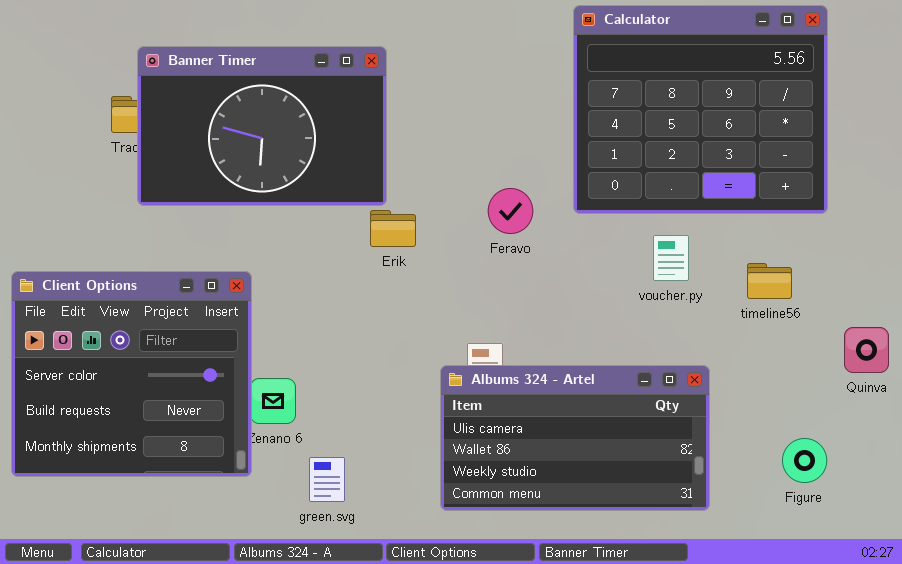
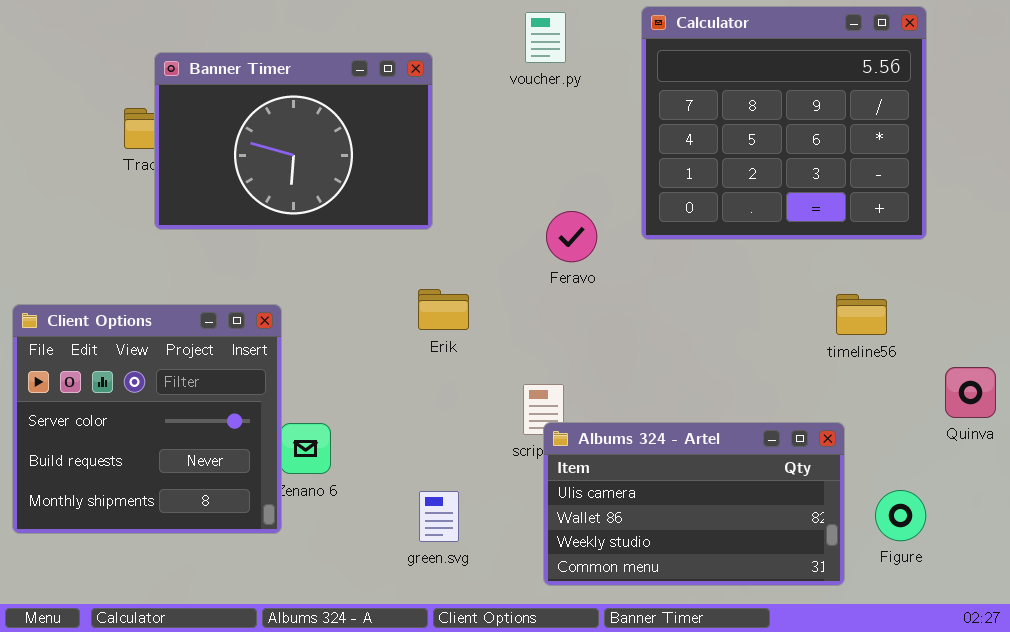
Erik: [370,210,416,247] -> [418,289,469,330], moved
voucher.py: [653,235,689,281] -> [525,12,566,63], moved
Albums 324 - Artel: [440,365,710,511] -> [543,422,845,586], moved
green.svg: [309,457,345,502] -> [419,491,459,542], moved

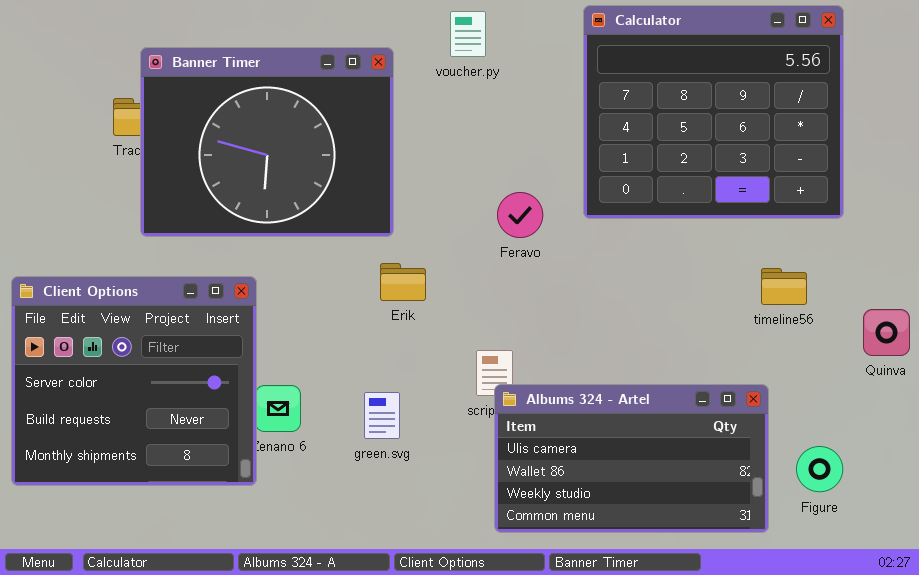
voucher.py: [525,12,566,63] -> [450,11,486,57], moved
Banner Timer: [154,52,433,230] -> [140,47,394,237], resized
Quinva: [945,367,996,418] -> [863,309,910,356], moved
green.svg: [419,491,459,542] -> [364,392,400,439], moved

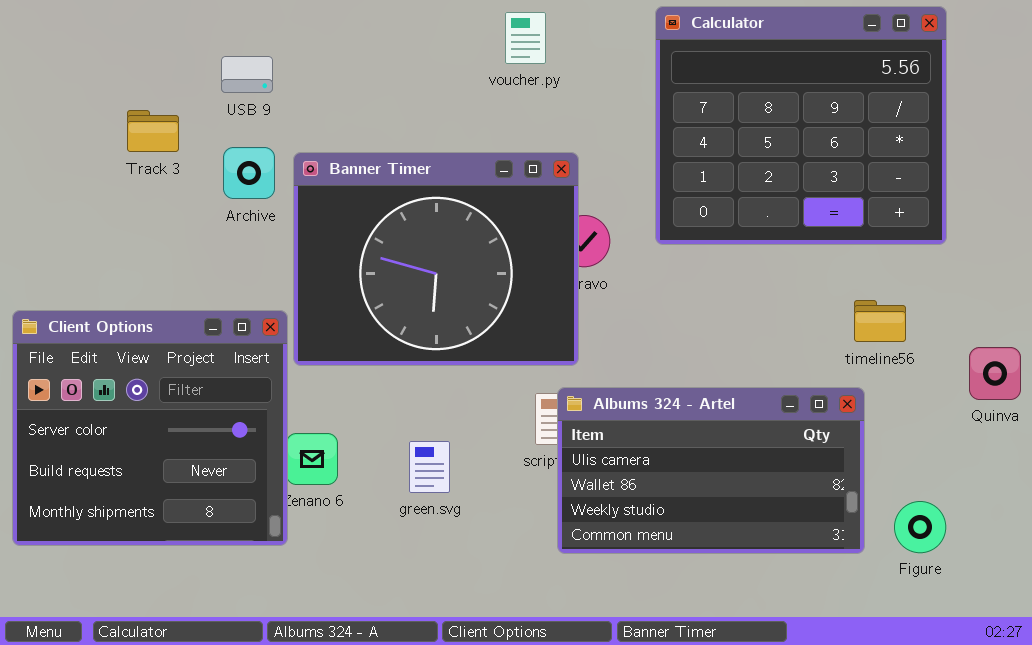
Banner Timer: [140,47,394,237] -> [293,152,579,366], moved
Albums 324 - Artel: [494,384,769,533] -> [557,387,865,554], moved

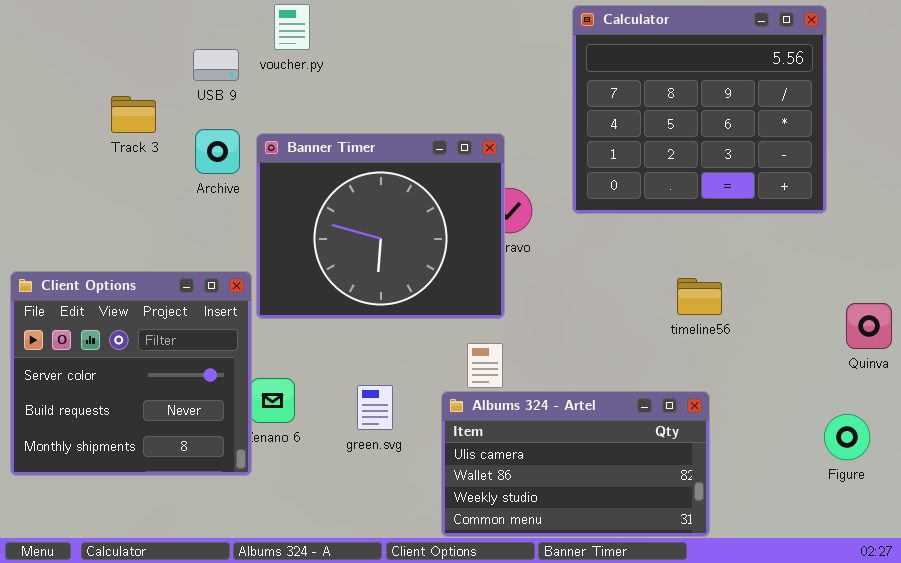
voucher.py: [505,12,546,64] -> [274,4,310,50], moved
timeline56: [854,300,906,342] -> [677,278,722,315], moved
Albums 324 - Artel: [557,387,865,554] -> [441,391,710,537], moved
Figure: [894,501,946,553] -> [824,414,870,460], moved

